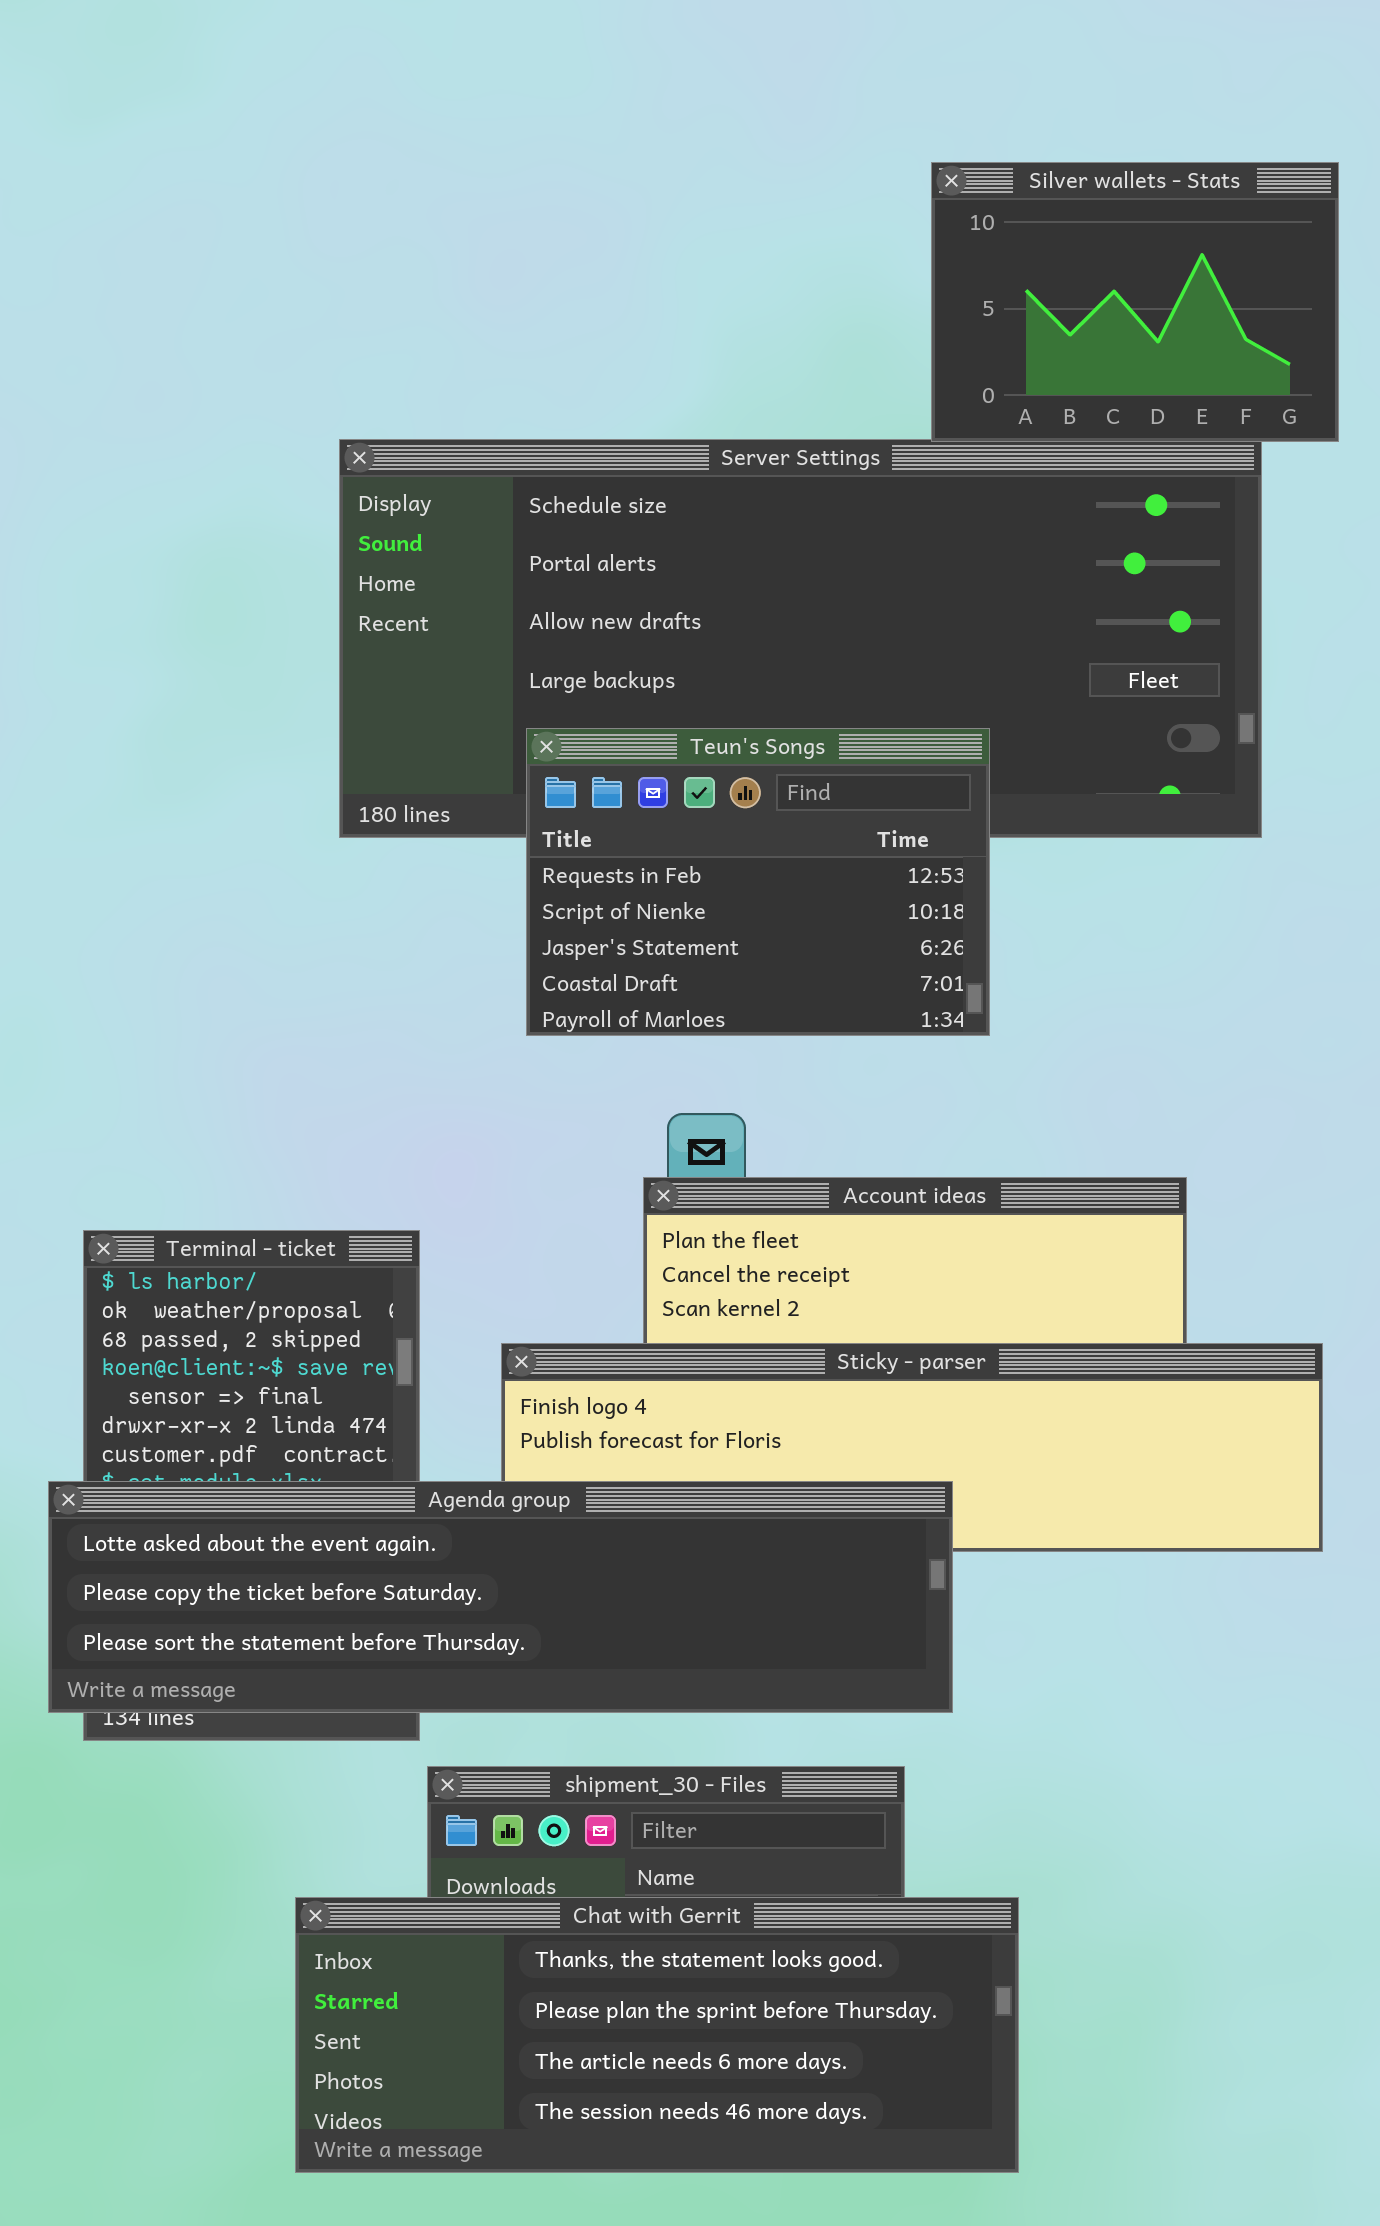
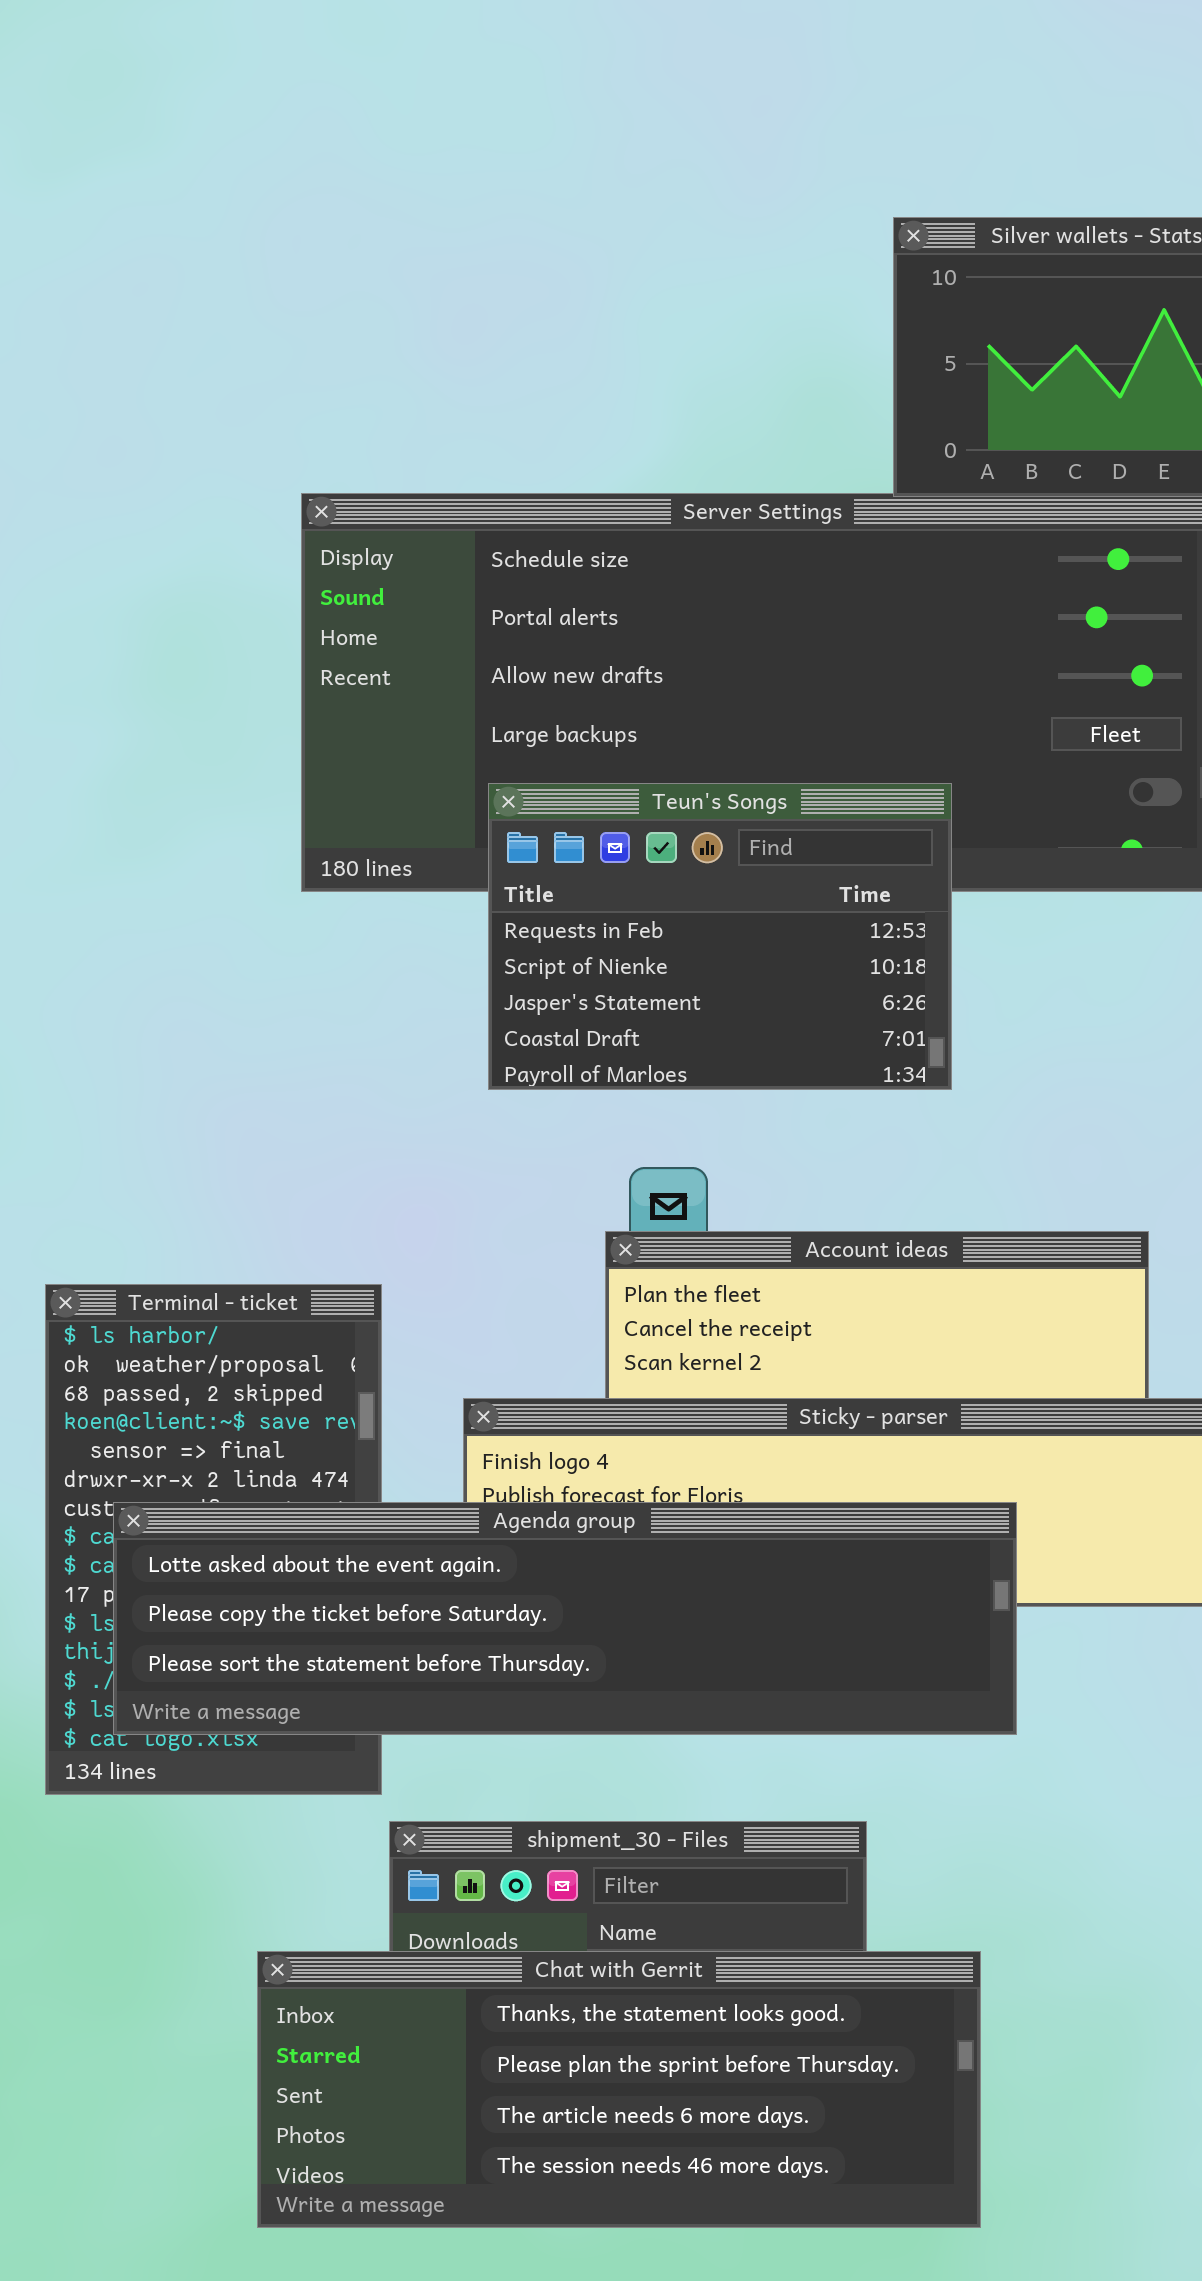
Agenda group: [48,1481,953,1713] -> [113,1502,1017,1735], moved

